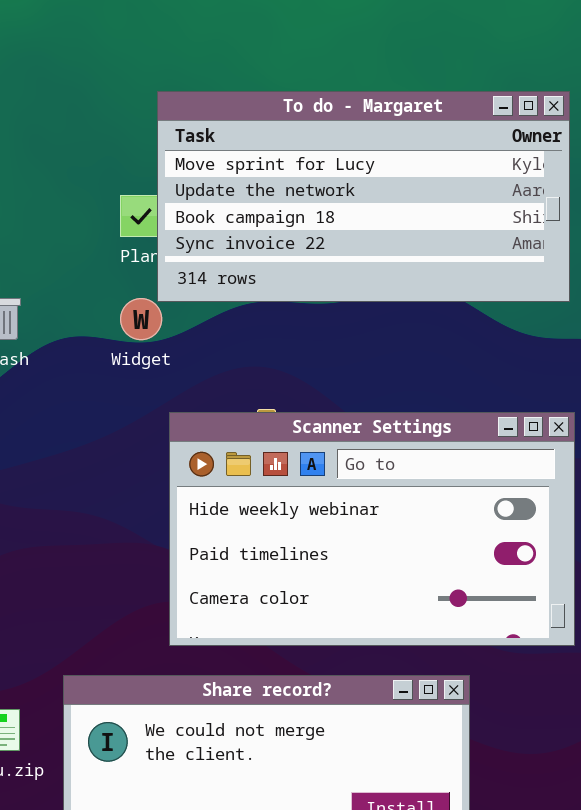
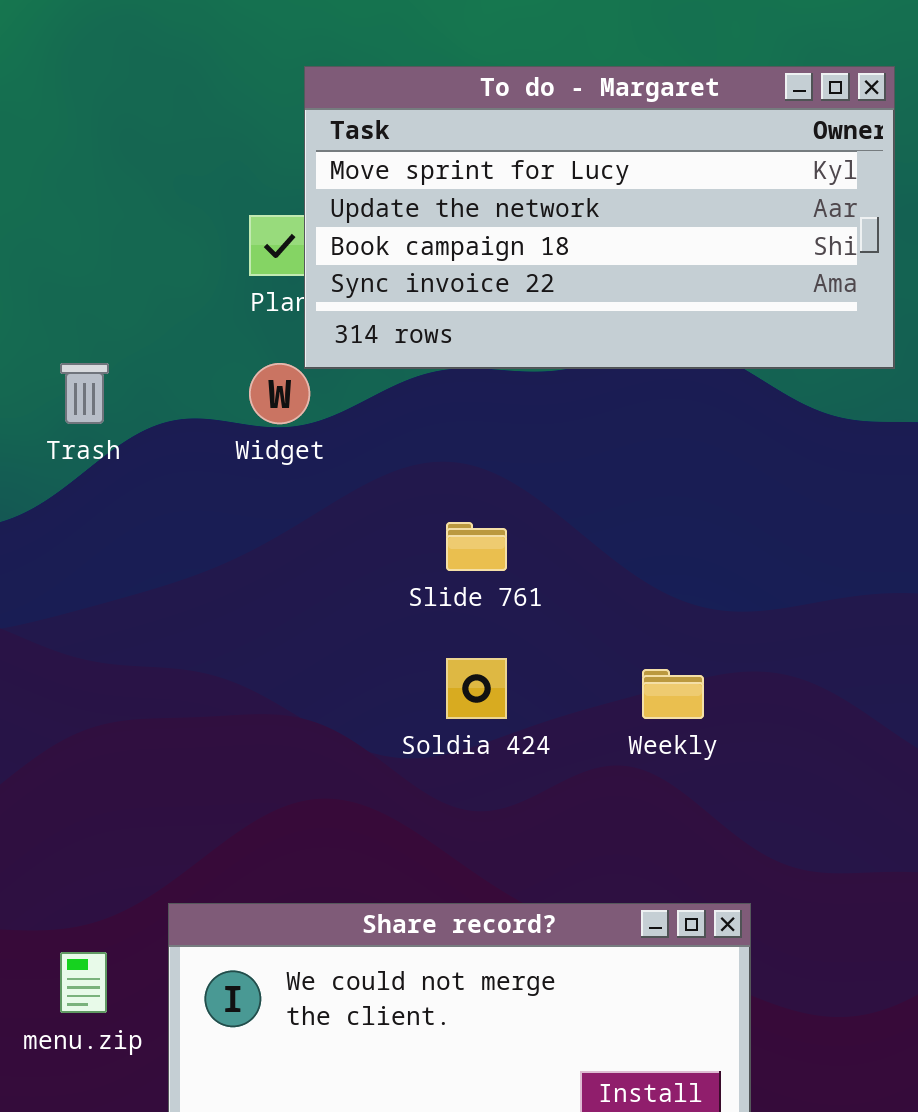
Scanner Settings: [169,412,575,646] -> none, closed

